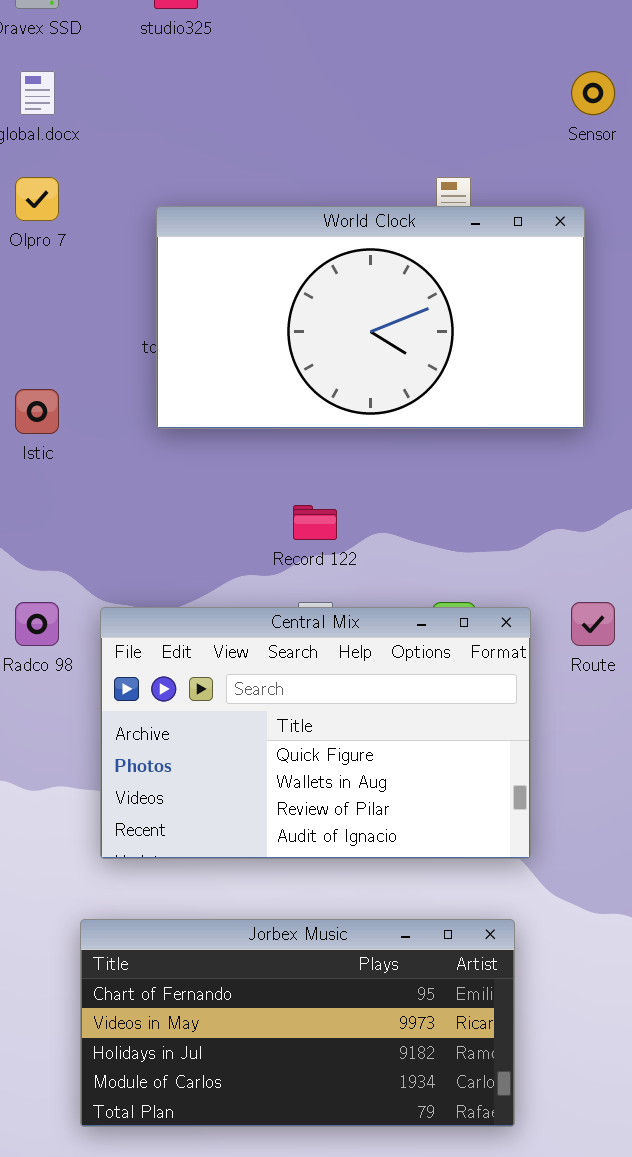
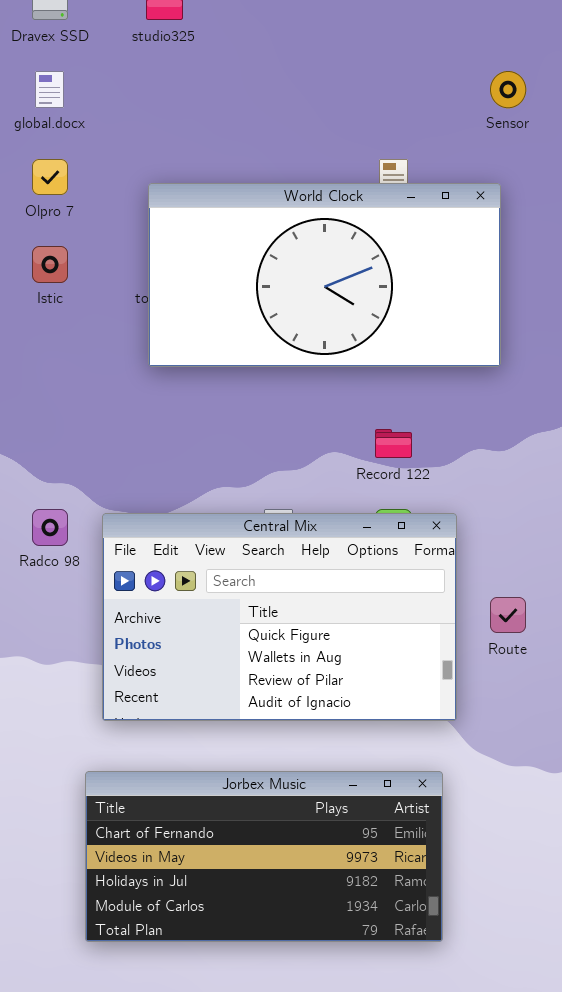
Istic: [15,389,59,434] -> [32,246,68,283], moved
Record 122: [293,505,337,540] -> [375,429,412,458], moved
Route: [571,602,615,646] -> [490,597,526,633], moved

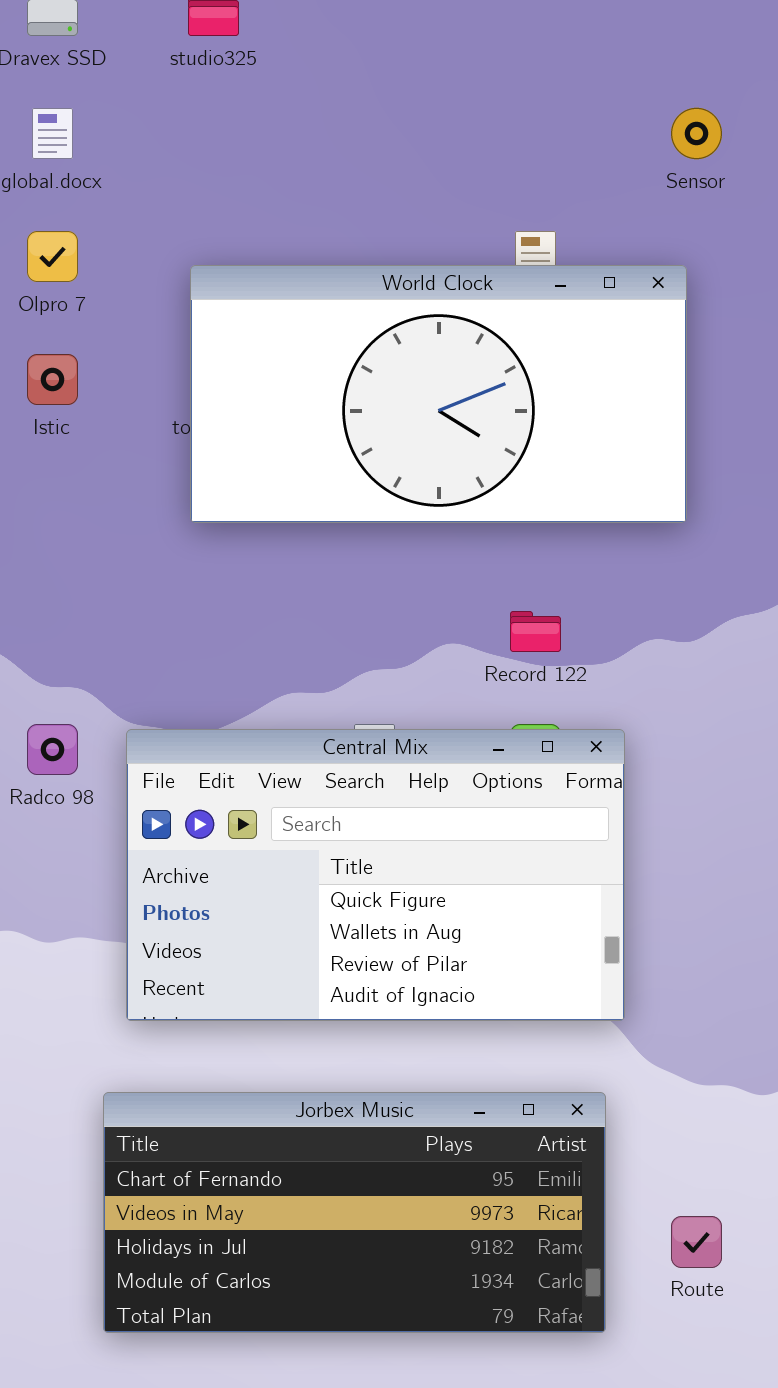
Route: [490,597,526,633] -> [671,1216,722,1268], moved

